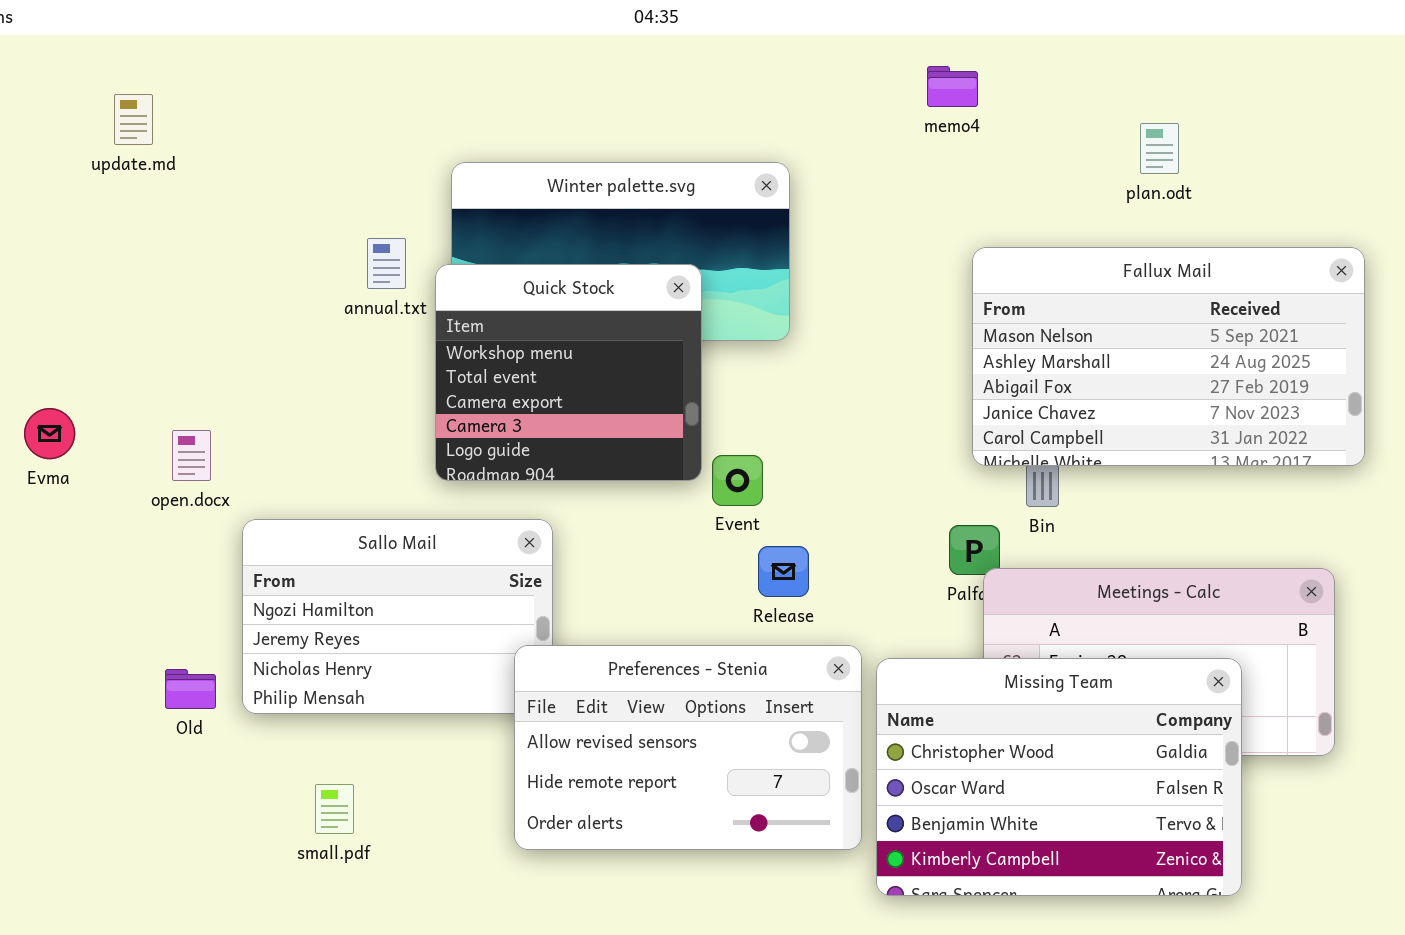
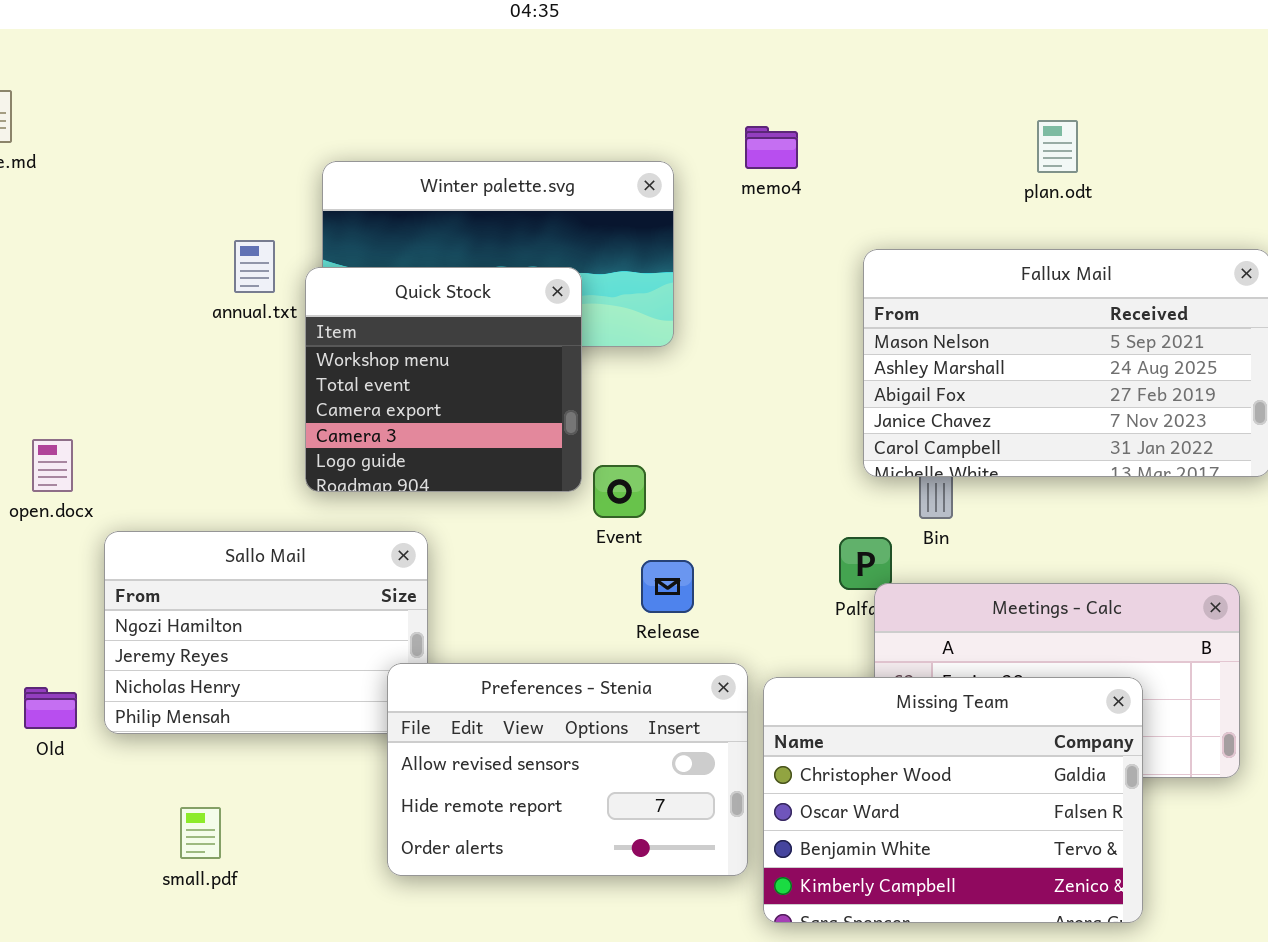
memo4: [927,66,978,107] -> [745,126,798,169], moved

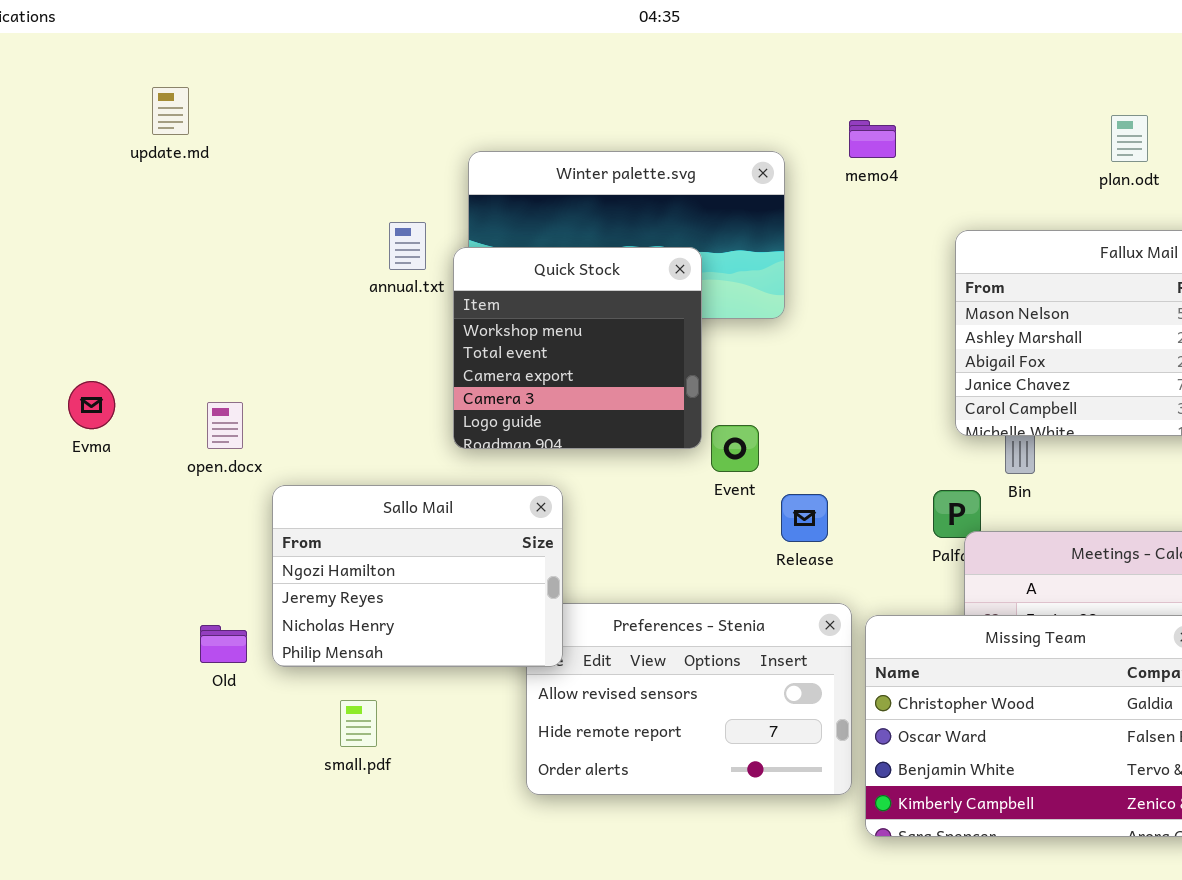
Sallo Mail: [104,531,428,734] -> [272,485,563,667], raised
Release: [641,560,694,613] -> [781,494,828,542], moved
small.pdf: [180,807,221,859] -> [340,700,377,747], moved

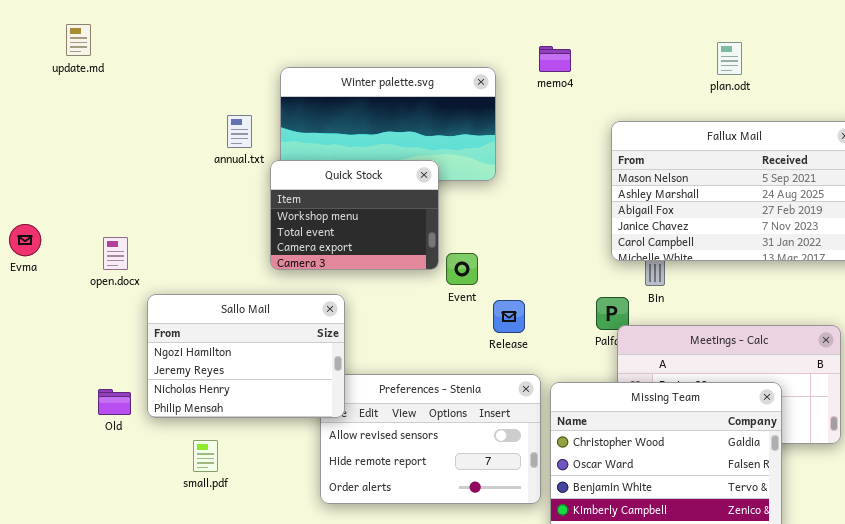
Quick Stock: [453,247,702,449] -> [270,160,439,270], resized

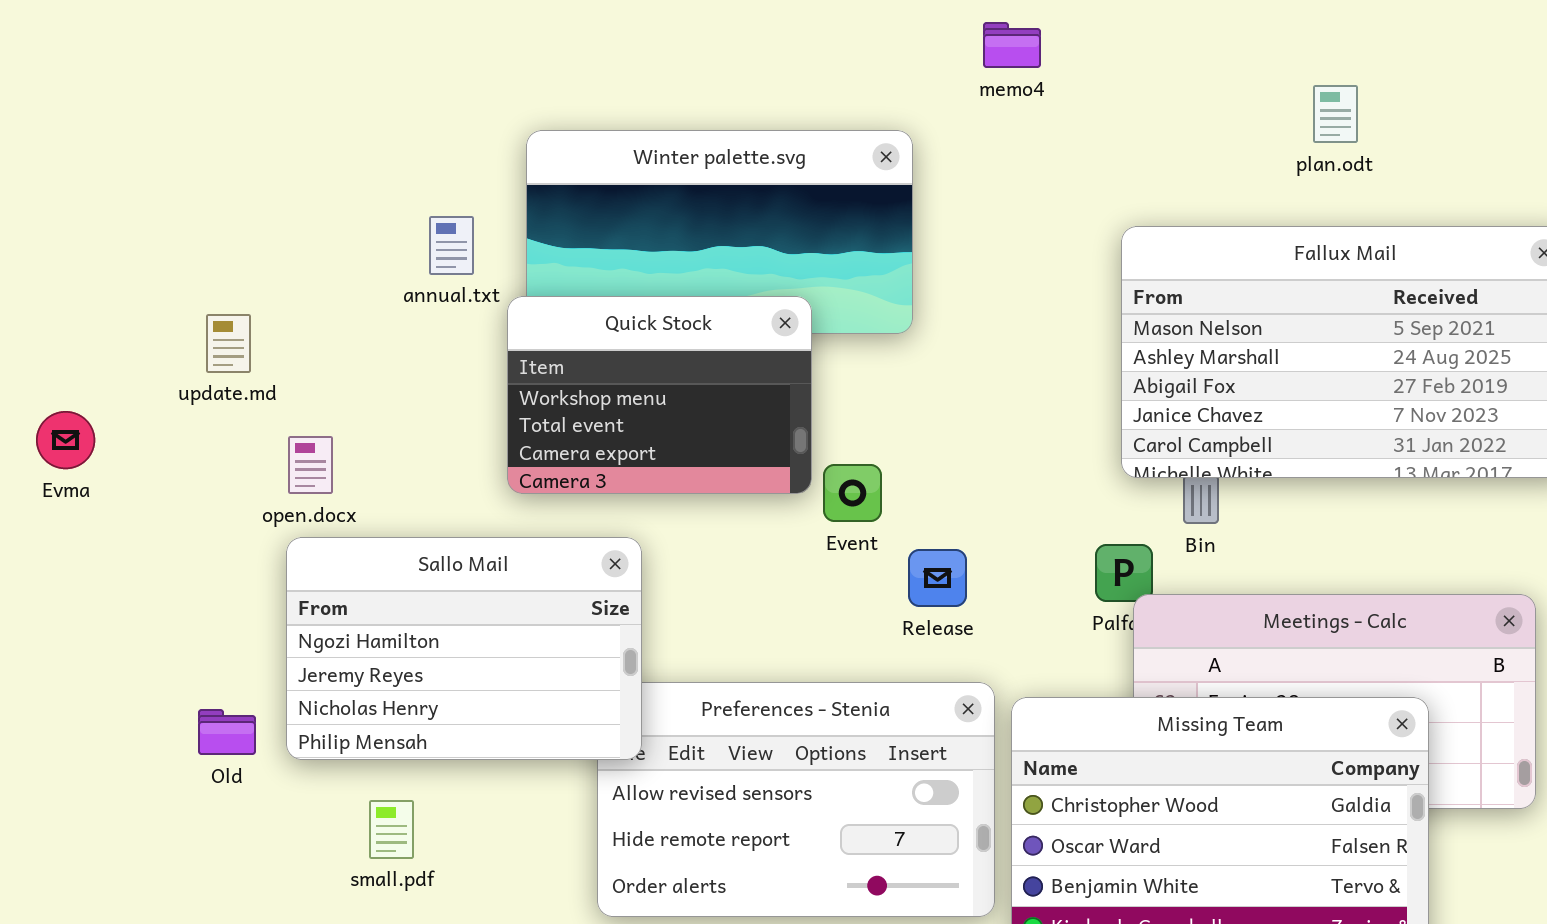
update.md: [66,24,91,56] -> [206,314,251,373], moved
memo4: [539,46,571,72] -> [983,22,1041,68], moved
open.docx: [103,237,128,270] -> [288,436,333,494], moved

